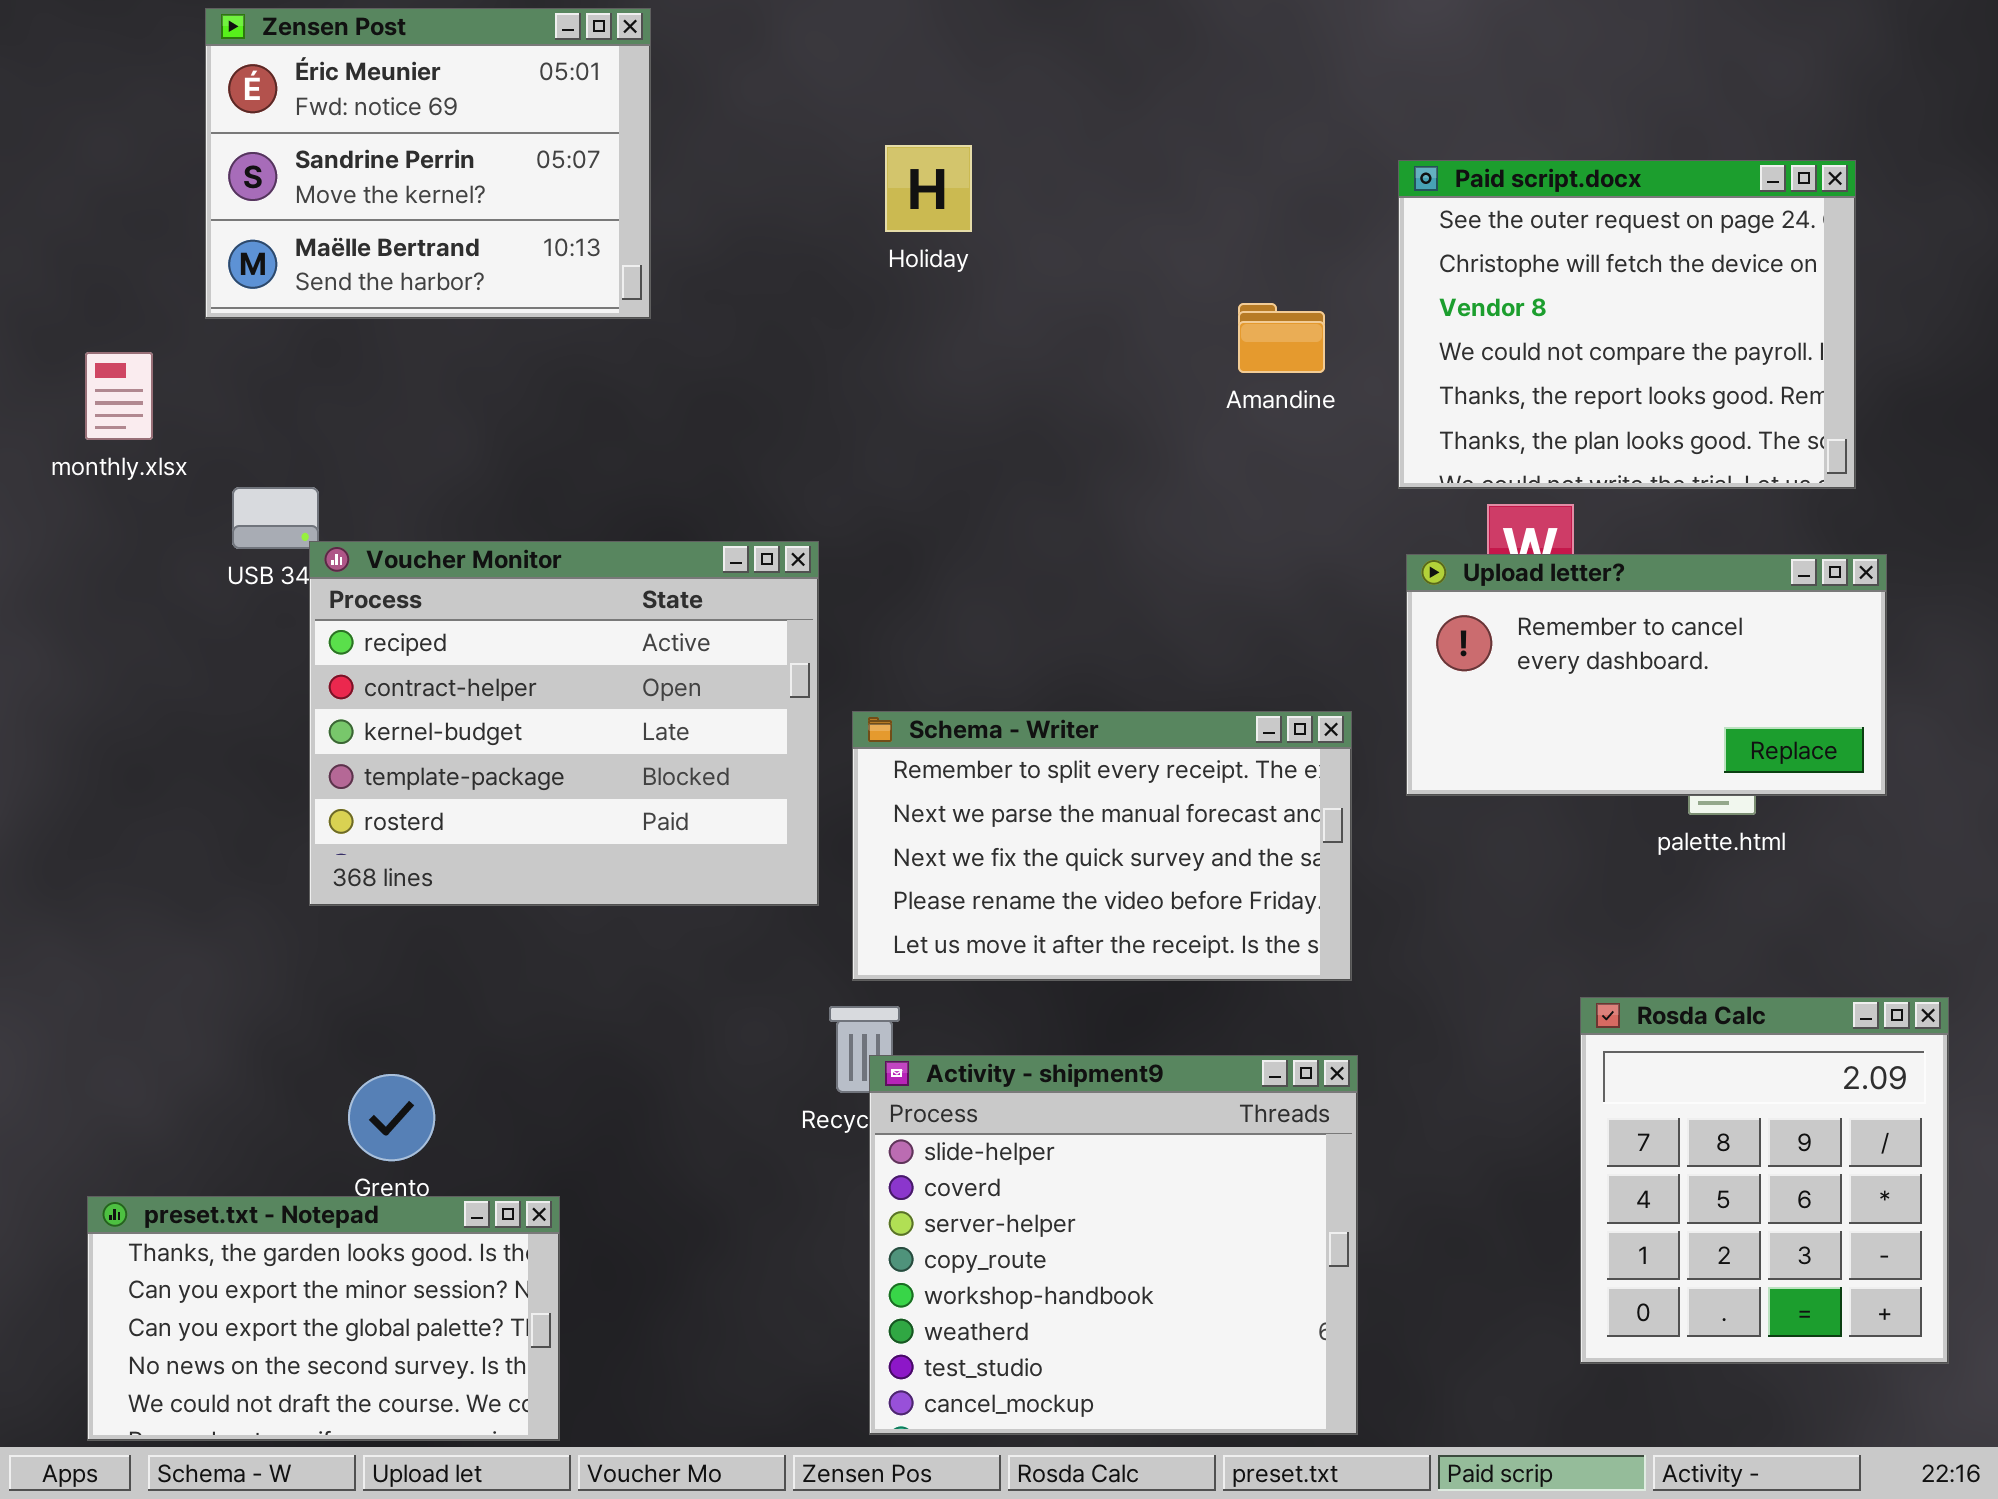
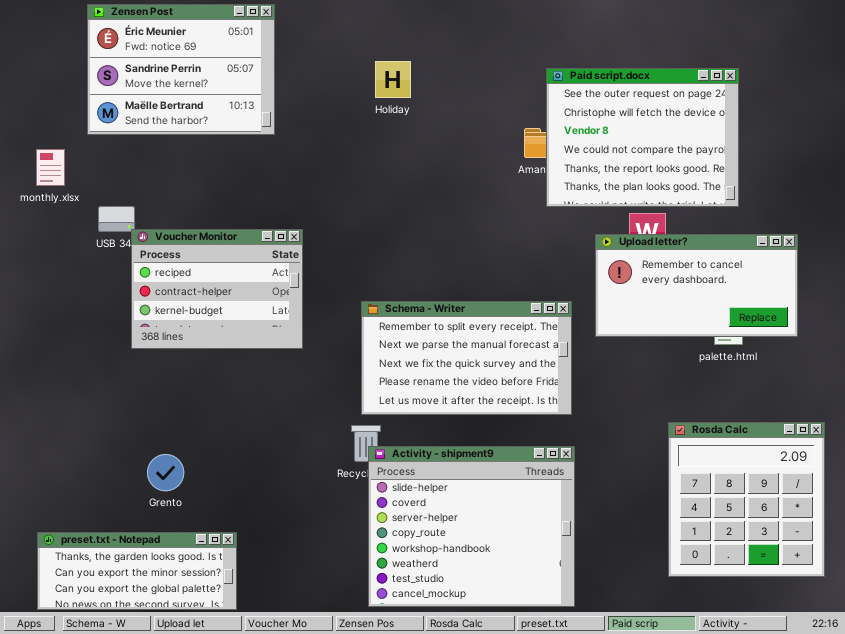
Paid script.docx: [1398,160,1856,489] -> [546,68,739,207], moved
Voucher Monitor: [309,541,819,906] -> [131,229,303,349], resized
preset.txt - Notepad: [87,1196,560,1441] -> [37,532,237,610], resized

